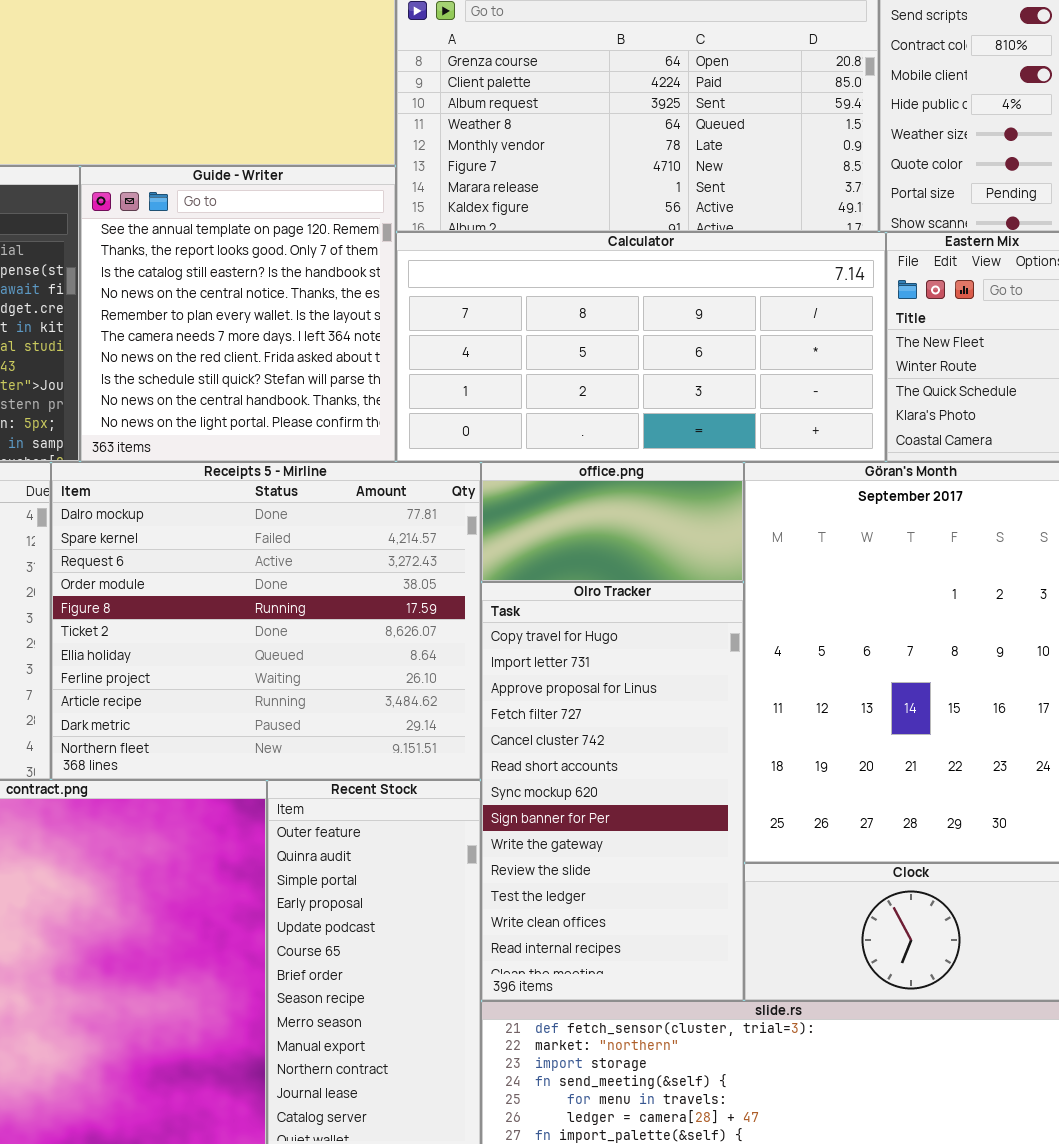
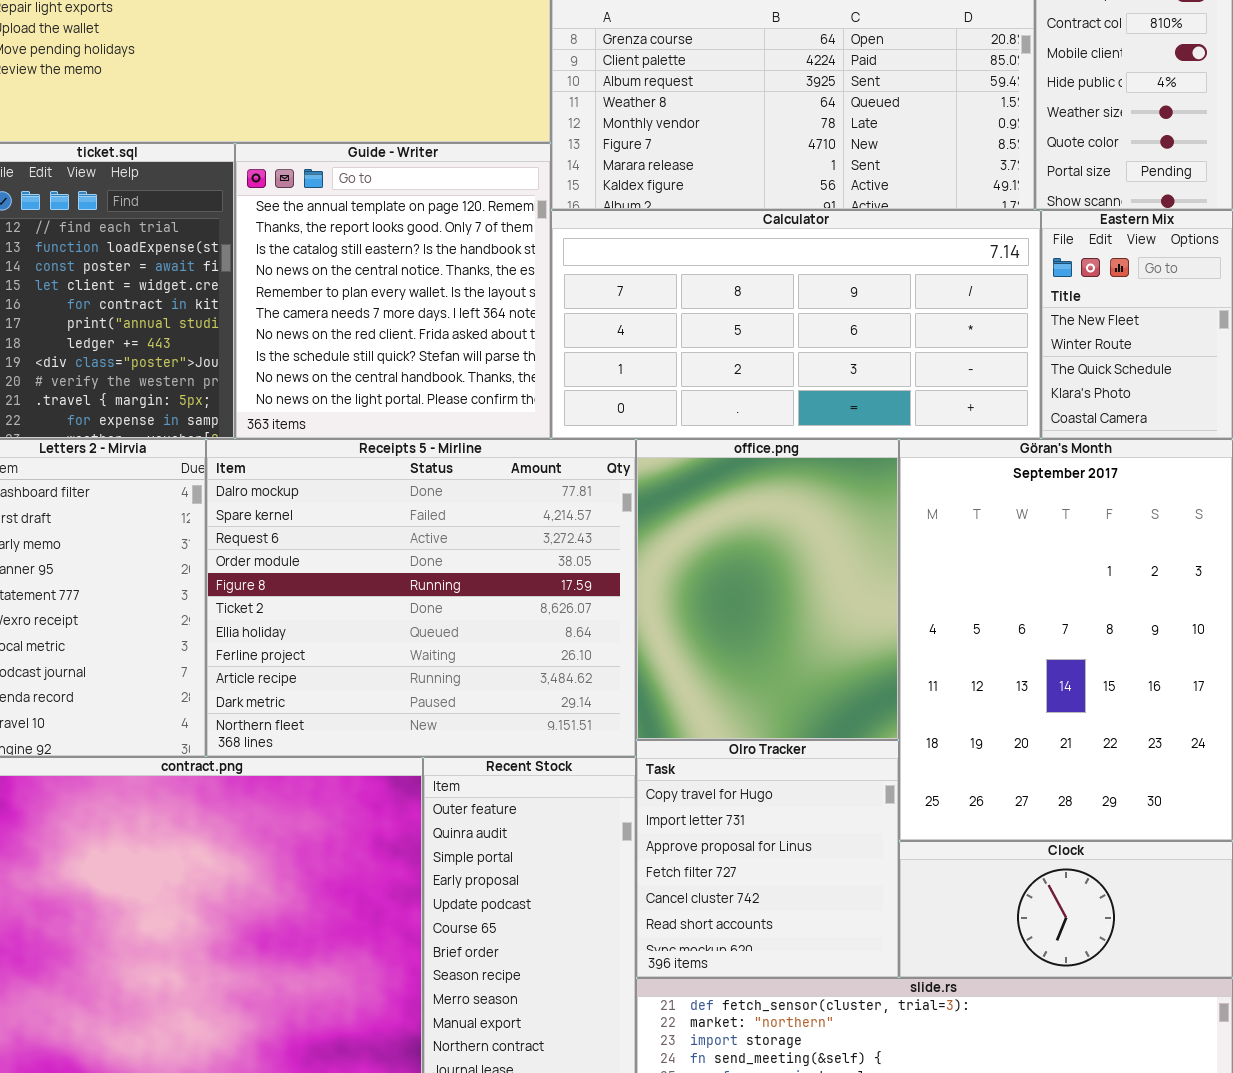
office.png: [481,462,744,582] -> [636,439,899,740], resized
Olro Tracker: [481,582,744,1001] -> [636,740,899,978], resized

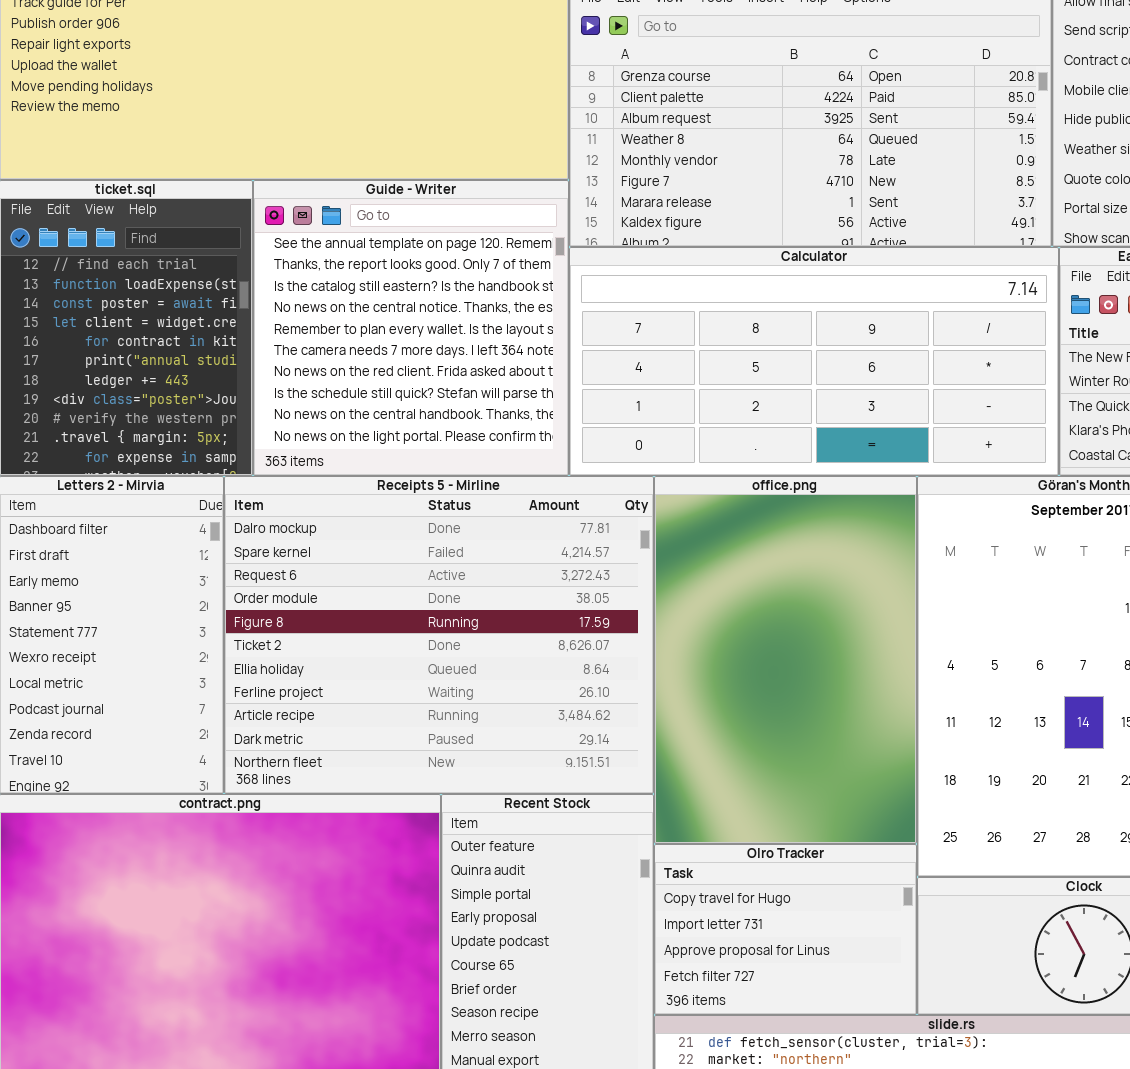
office.png: [636,439,899,740] -> [654,476,917,844], resized
Olro Tracker: [636,740,899,978] -> [654,844,917,1015], resized

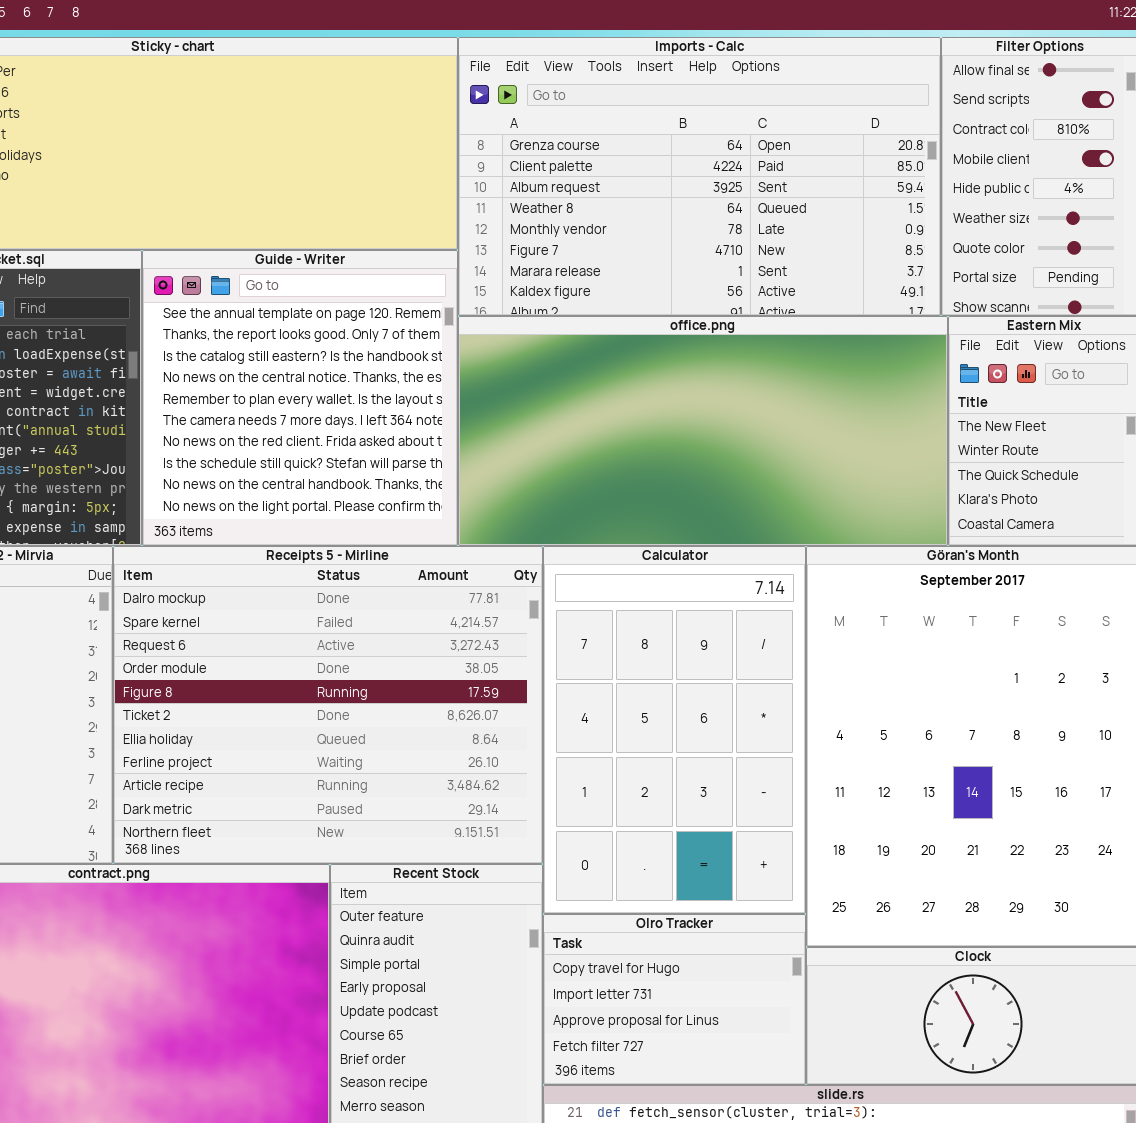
Calculator: [569,247,1059,476] -> [543,546,806,914], moved, resized
office.png: [654,476,917,844] -> [458,316,948,546], moved, resized

